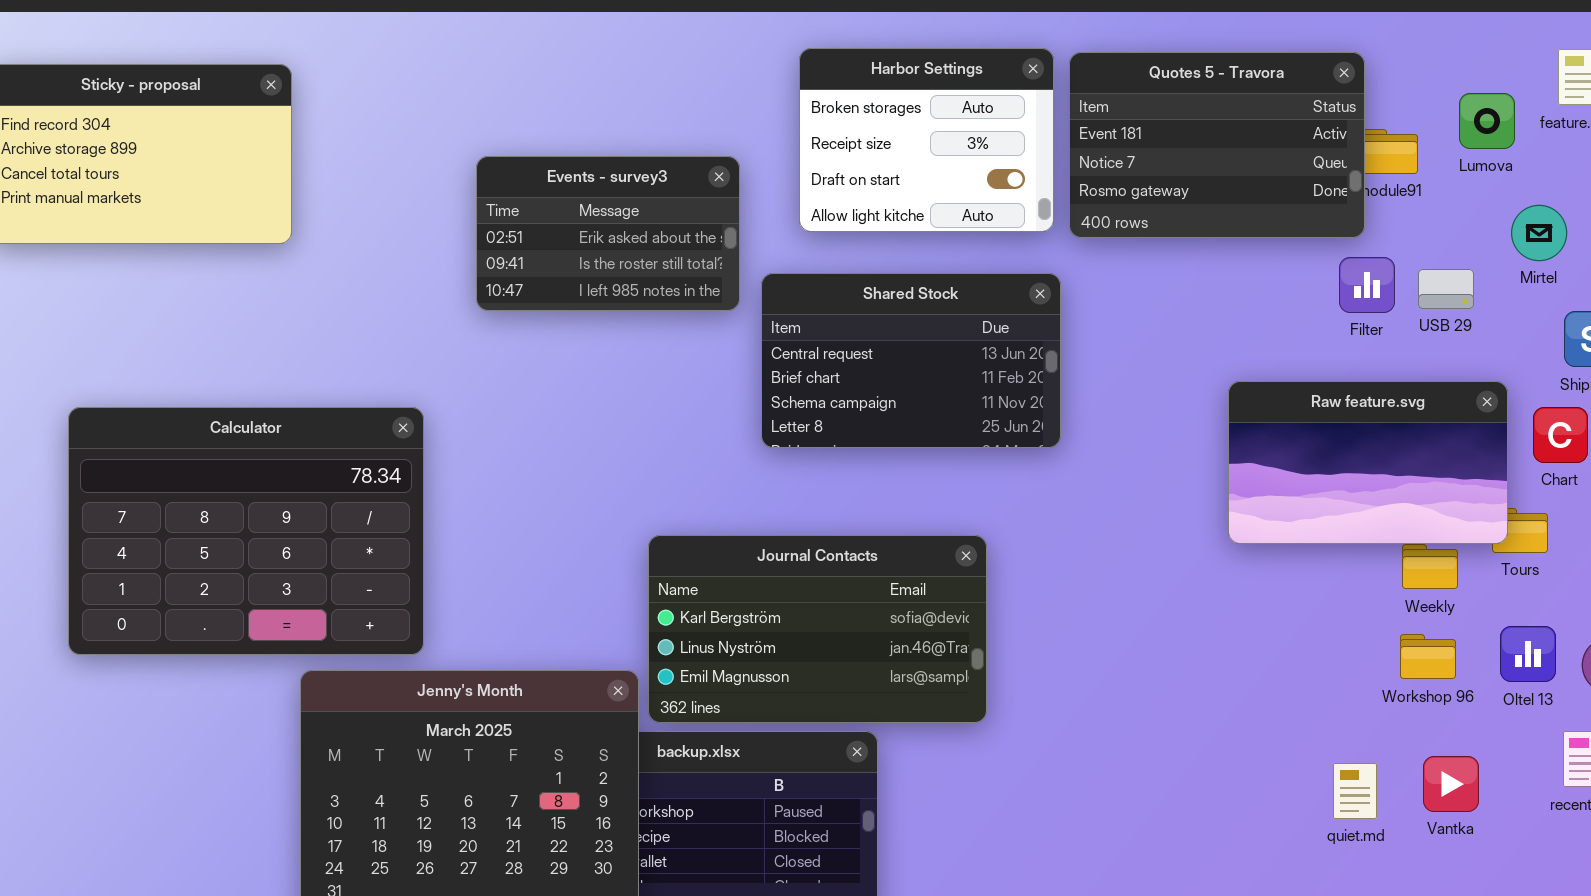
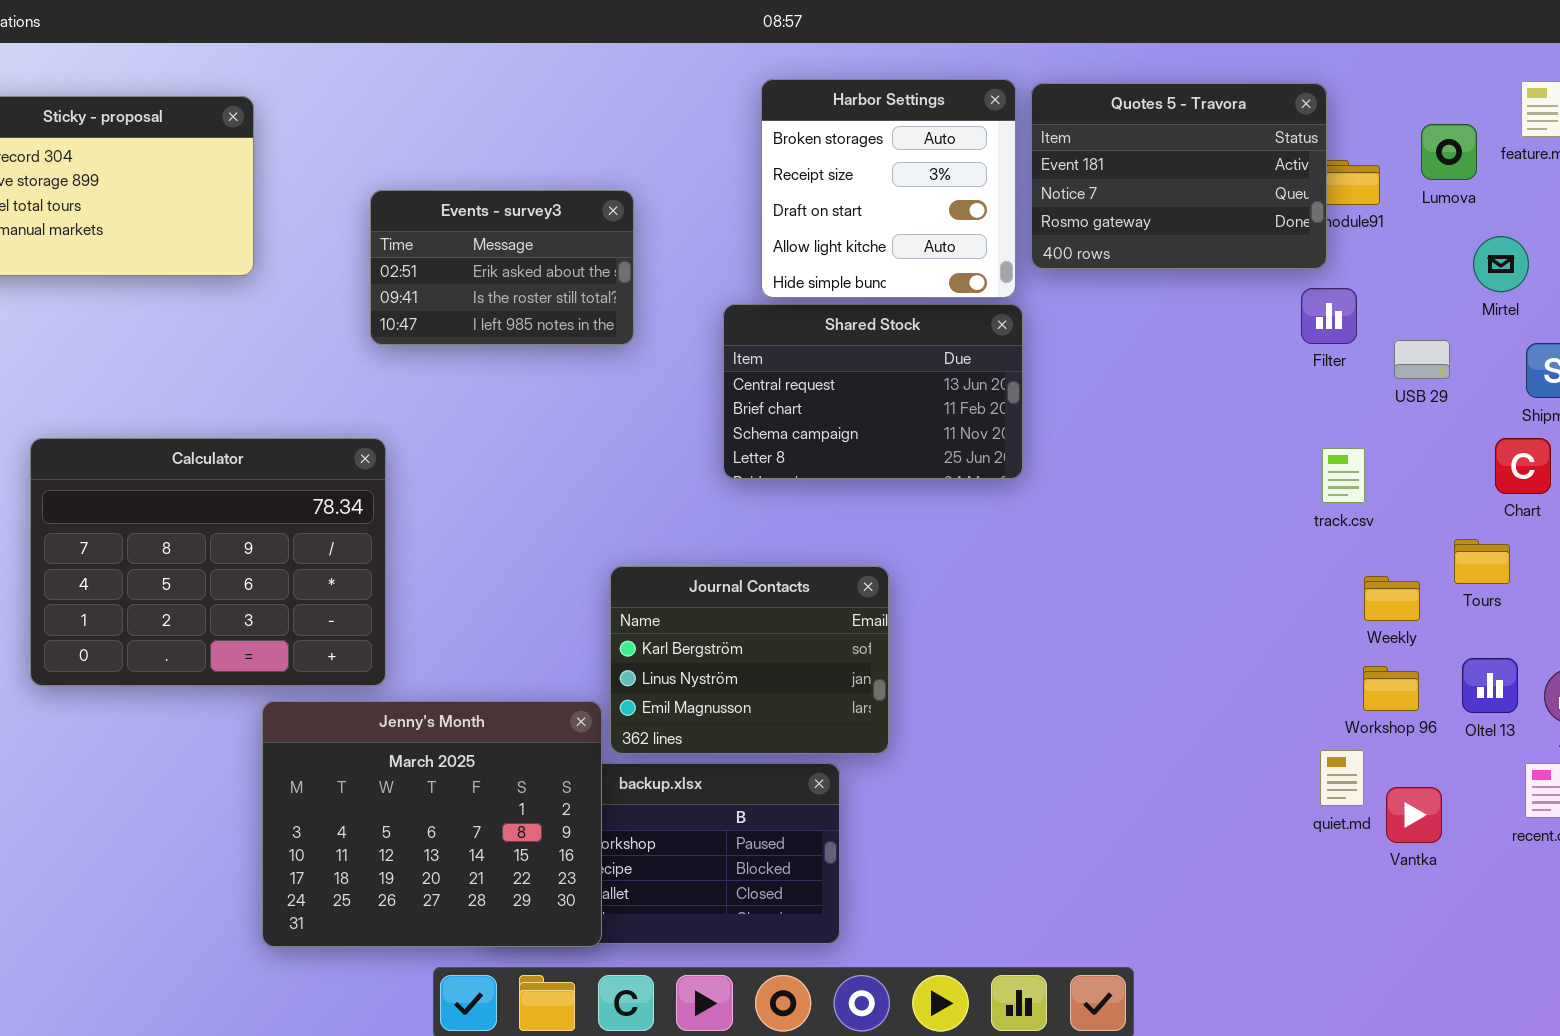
Harbor Settings: [799,48,1054,232] -> [761,79,1016,298], resized
Events - survey3: [476,156,740,311] -> [370,190,634,345], moved
USB 29: [1418,269,1474,309] -> [1394,340,1450,379], moved
Raw feature.svg: [1228,381,1508,544] -> none, closed
Journal Contacts: [648,535,987,723] -> [610,566,889,754], resized
quiet.md: [1333,763,1377,819] -> [1320,750,1364,806], moved

